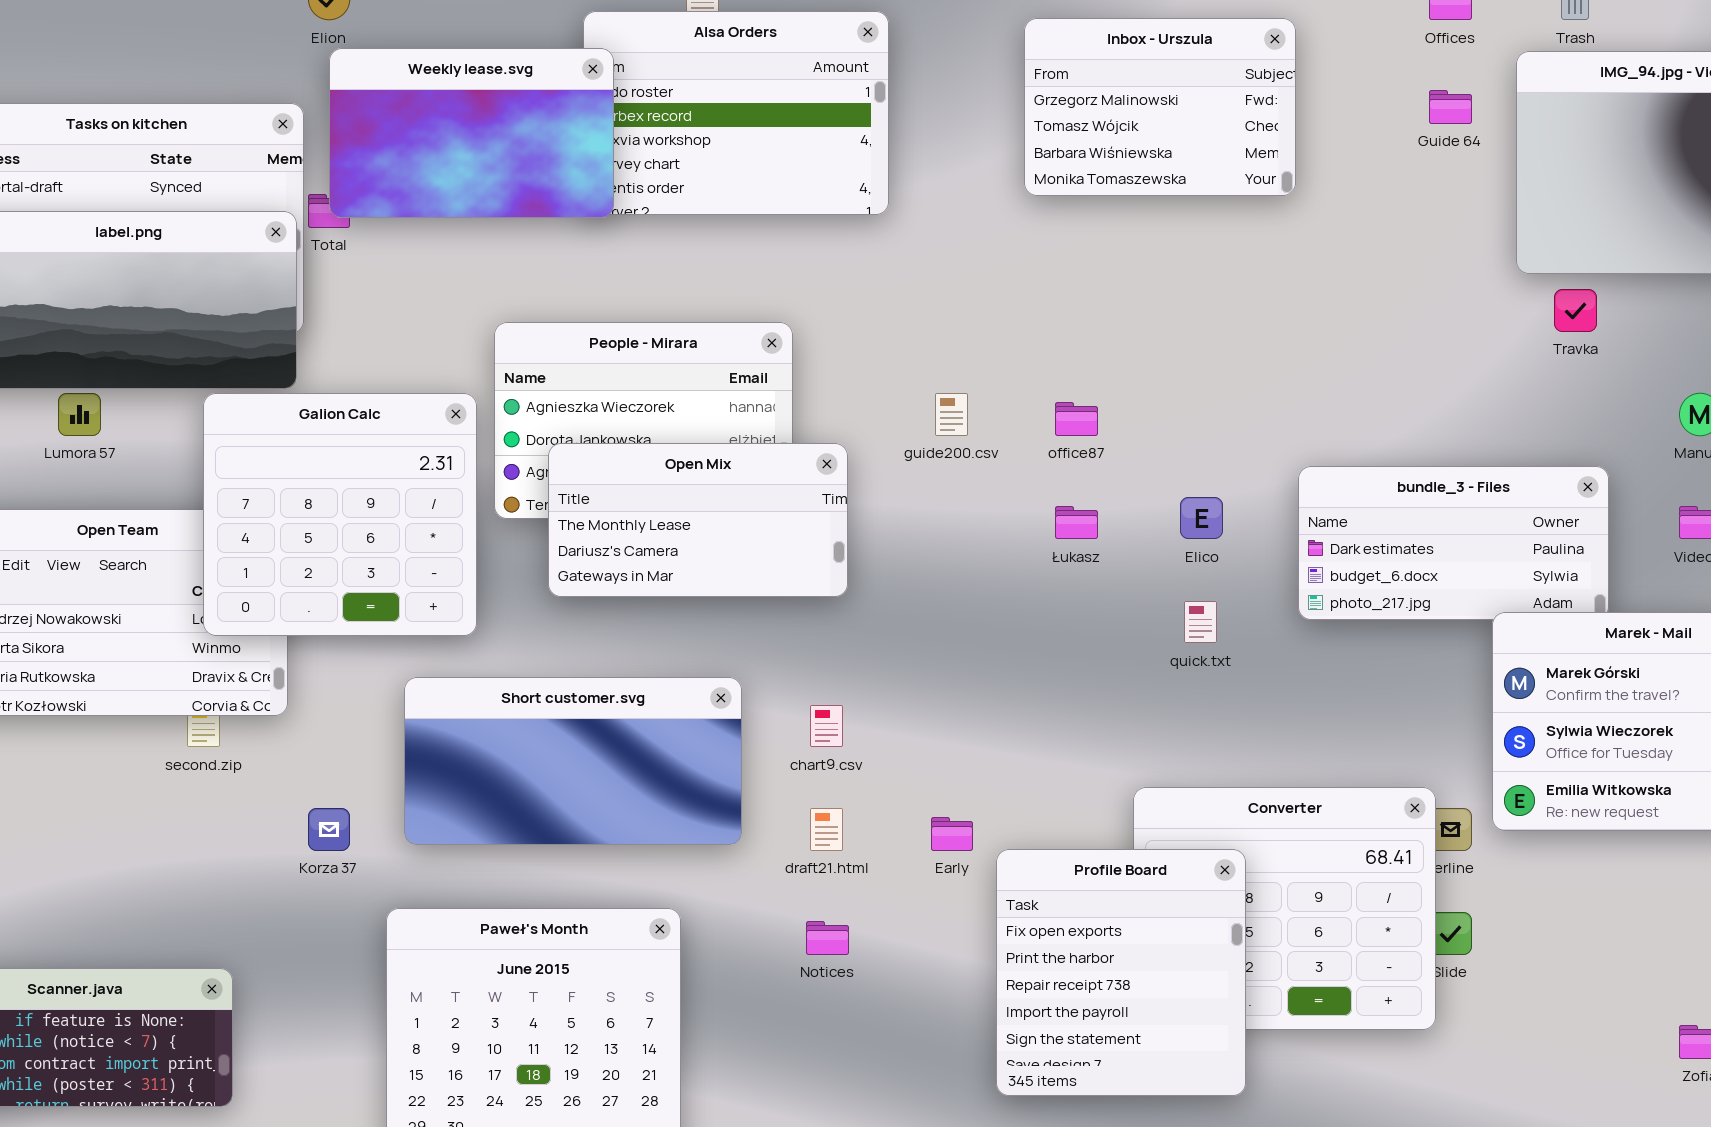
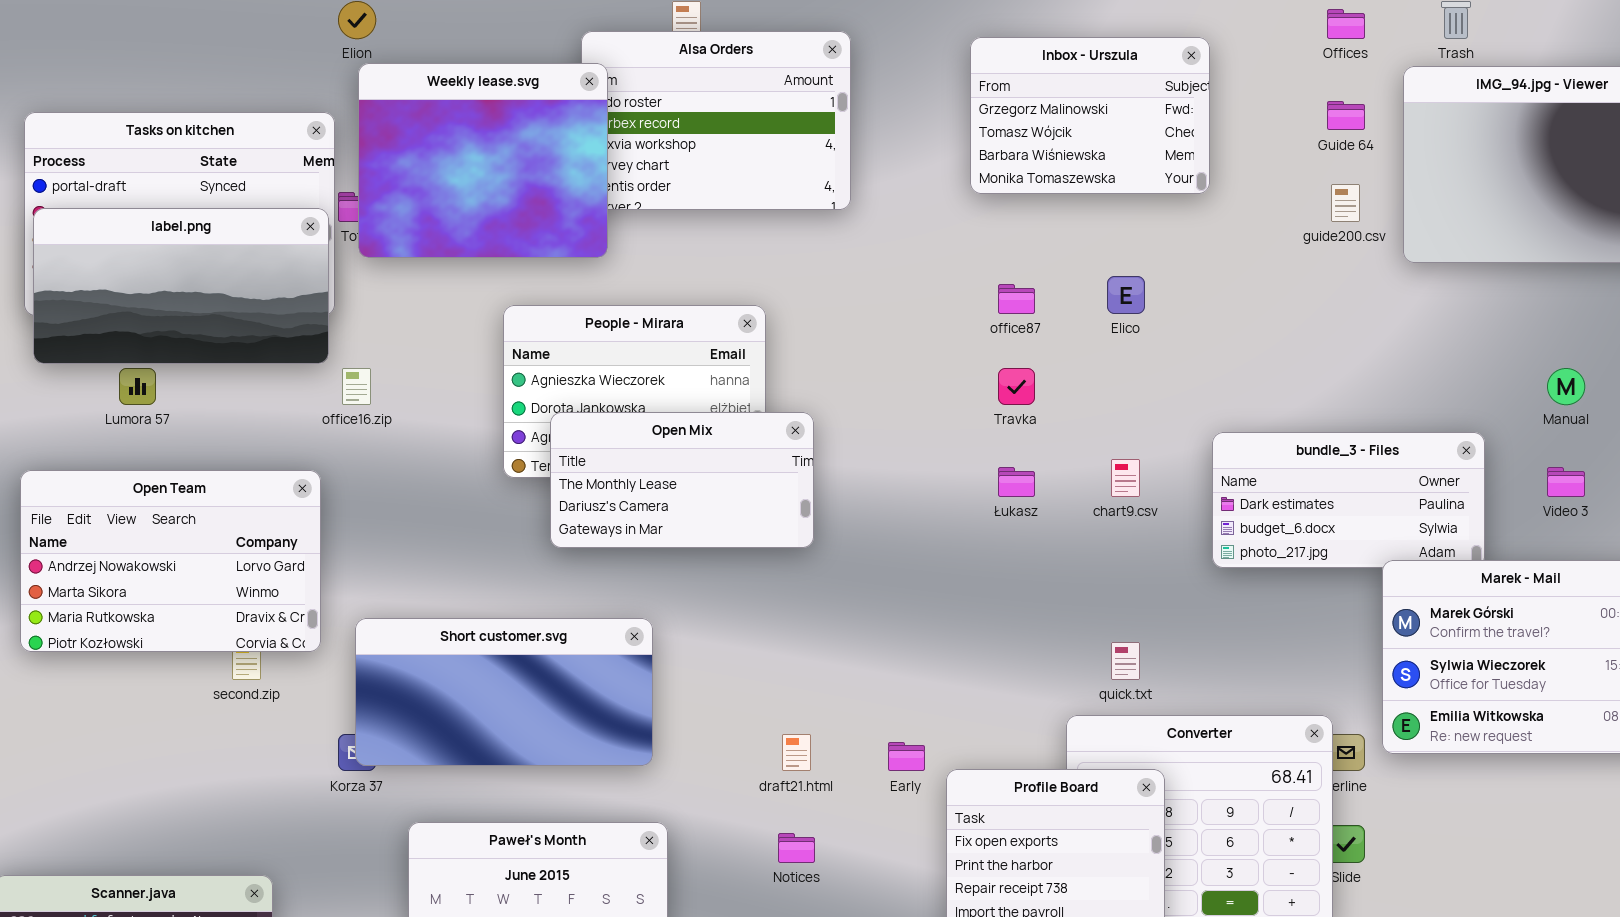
Weekly lease.svg: [329,48,614,218] -> [358,63,608,258], resized
Travka: [1554,289,1597,332] -> [998,368,1035,405], moved
Galion Calc: [203,393,477,636] -> none, closed
guide200.csv: [935,393,968,436] -> [1331,184,1360,222], moved
office87: [1055,402,1098,436] -> [998,284,1035,314], moved
Elico: [1180,497,1223,539] -> [1107,276,1145,314], moved
quick.txt: [1184,601,1217,643] -> [1111,642,1140,680], moved
Short customer.svg: [404,677,742,845] -> [355,618,653,766], moved
chart9.csv: [810,705,843,747] -> [1111,459,1140,497], moved

